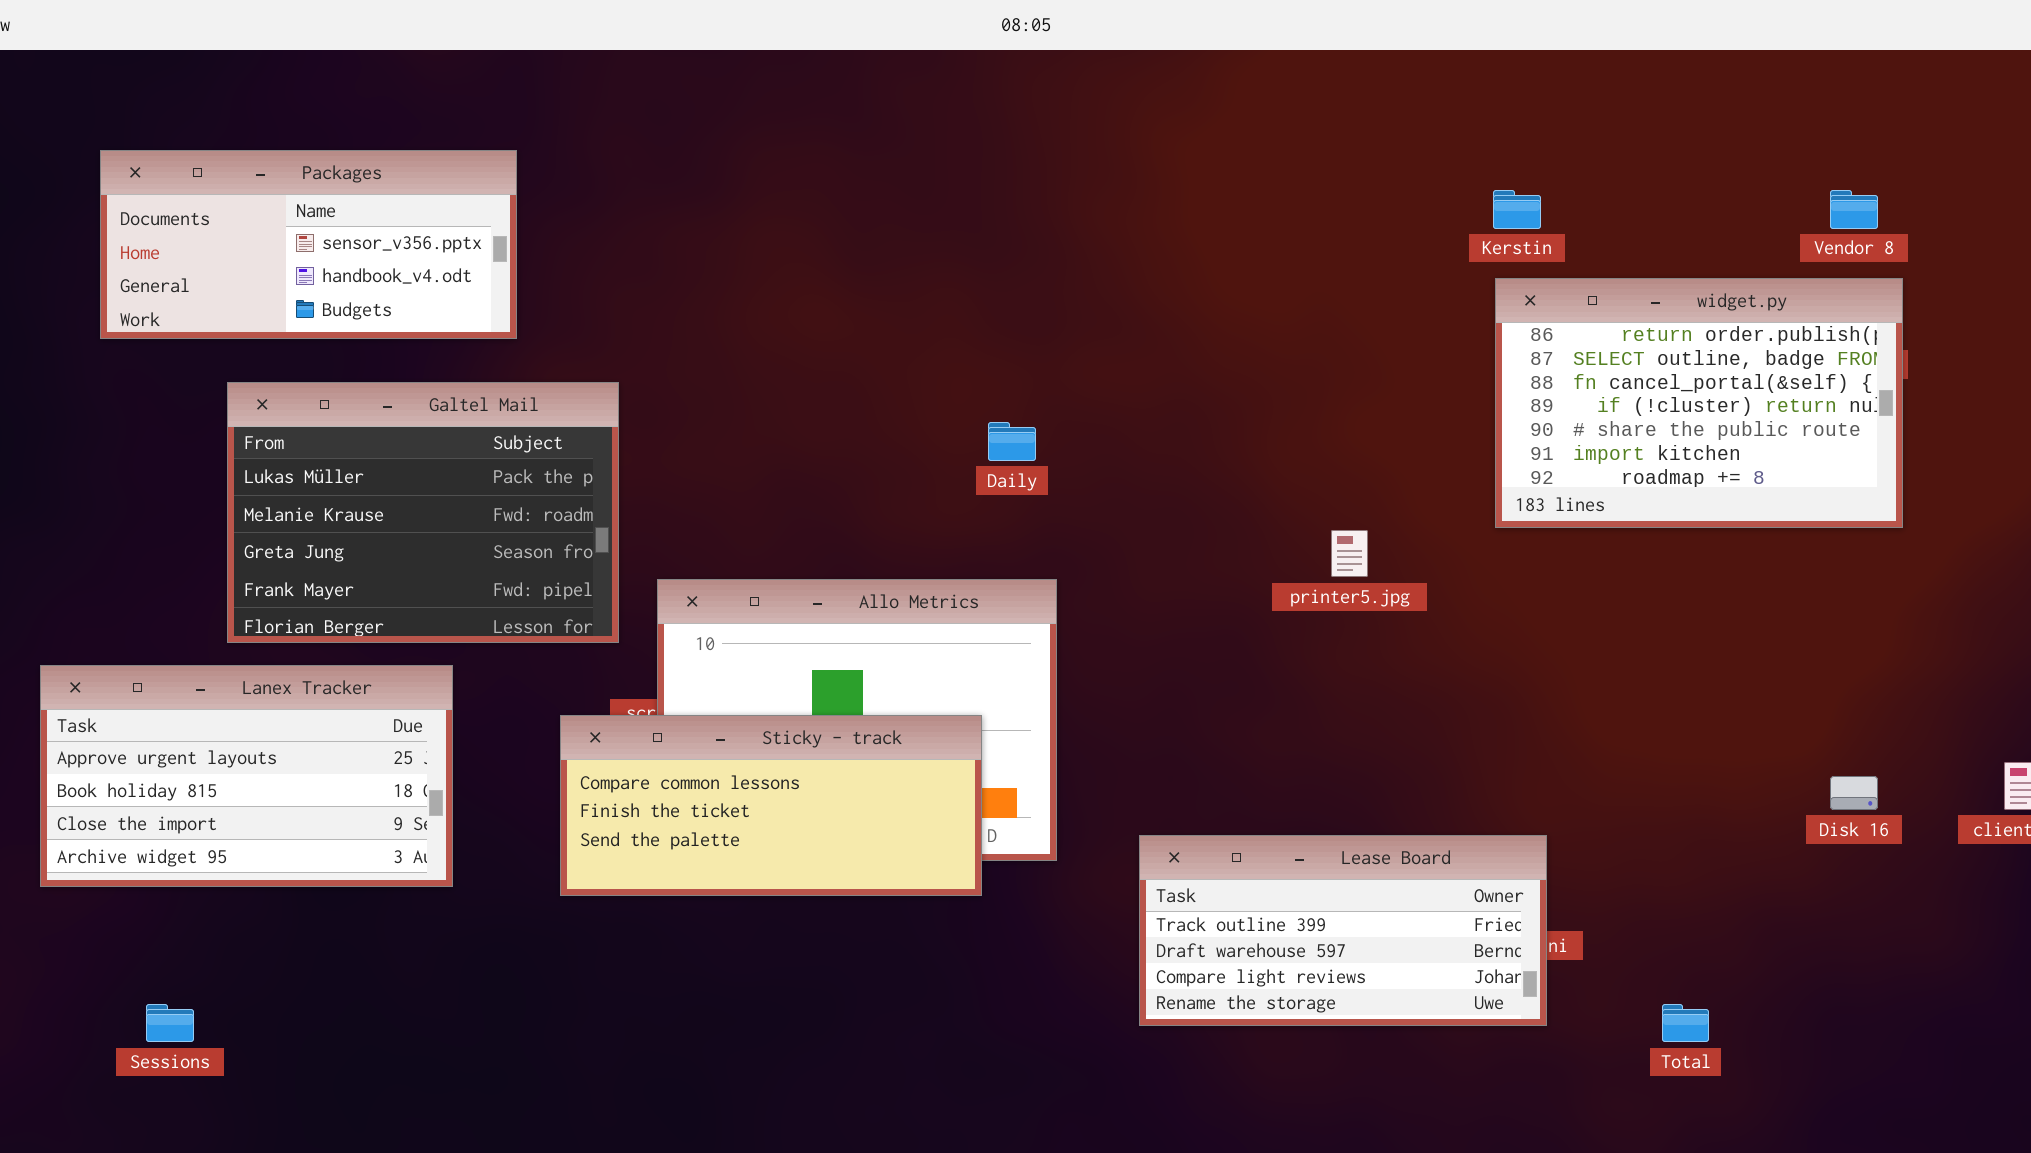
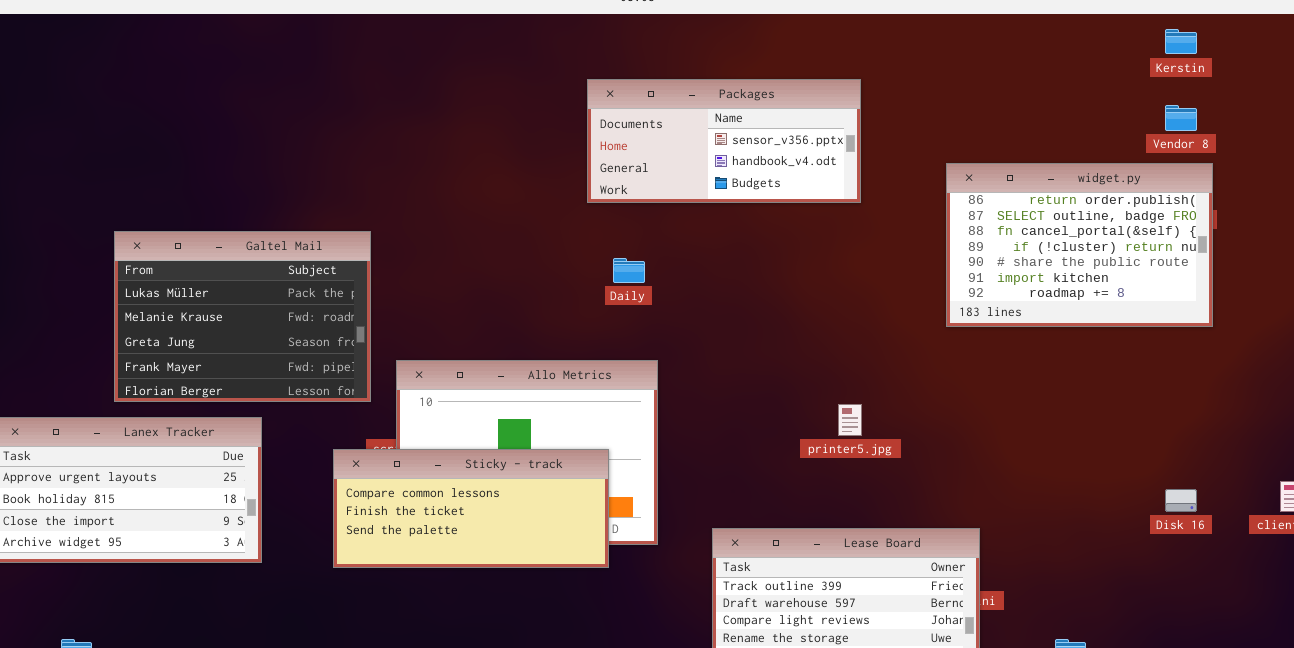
Packages: [100,150,517,339] -> [587,79,861,203], moved
Kerstin: [1493,190,1541,229] -> [1165,29,1197,54], moved
printer5.jpg: [1331,530,1368,577] -> [838,404,862,436], moved

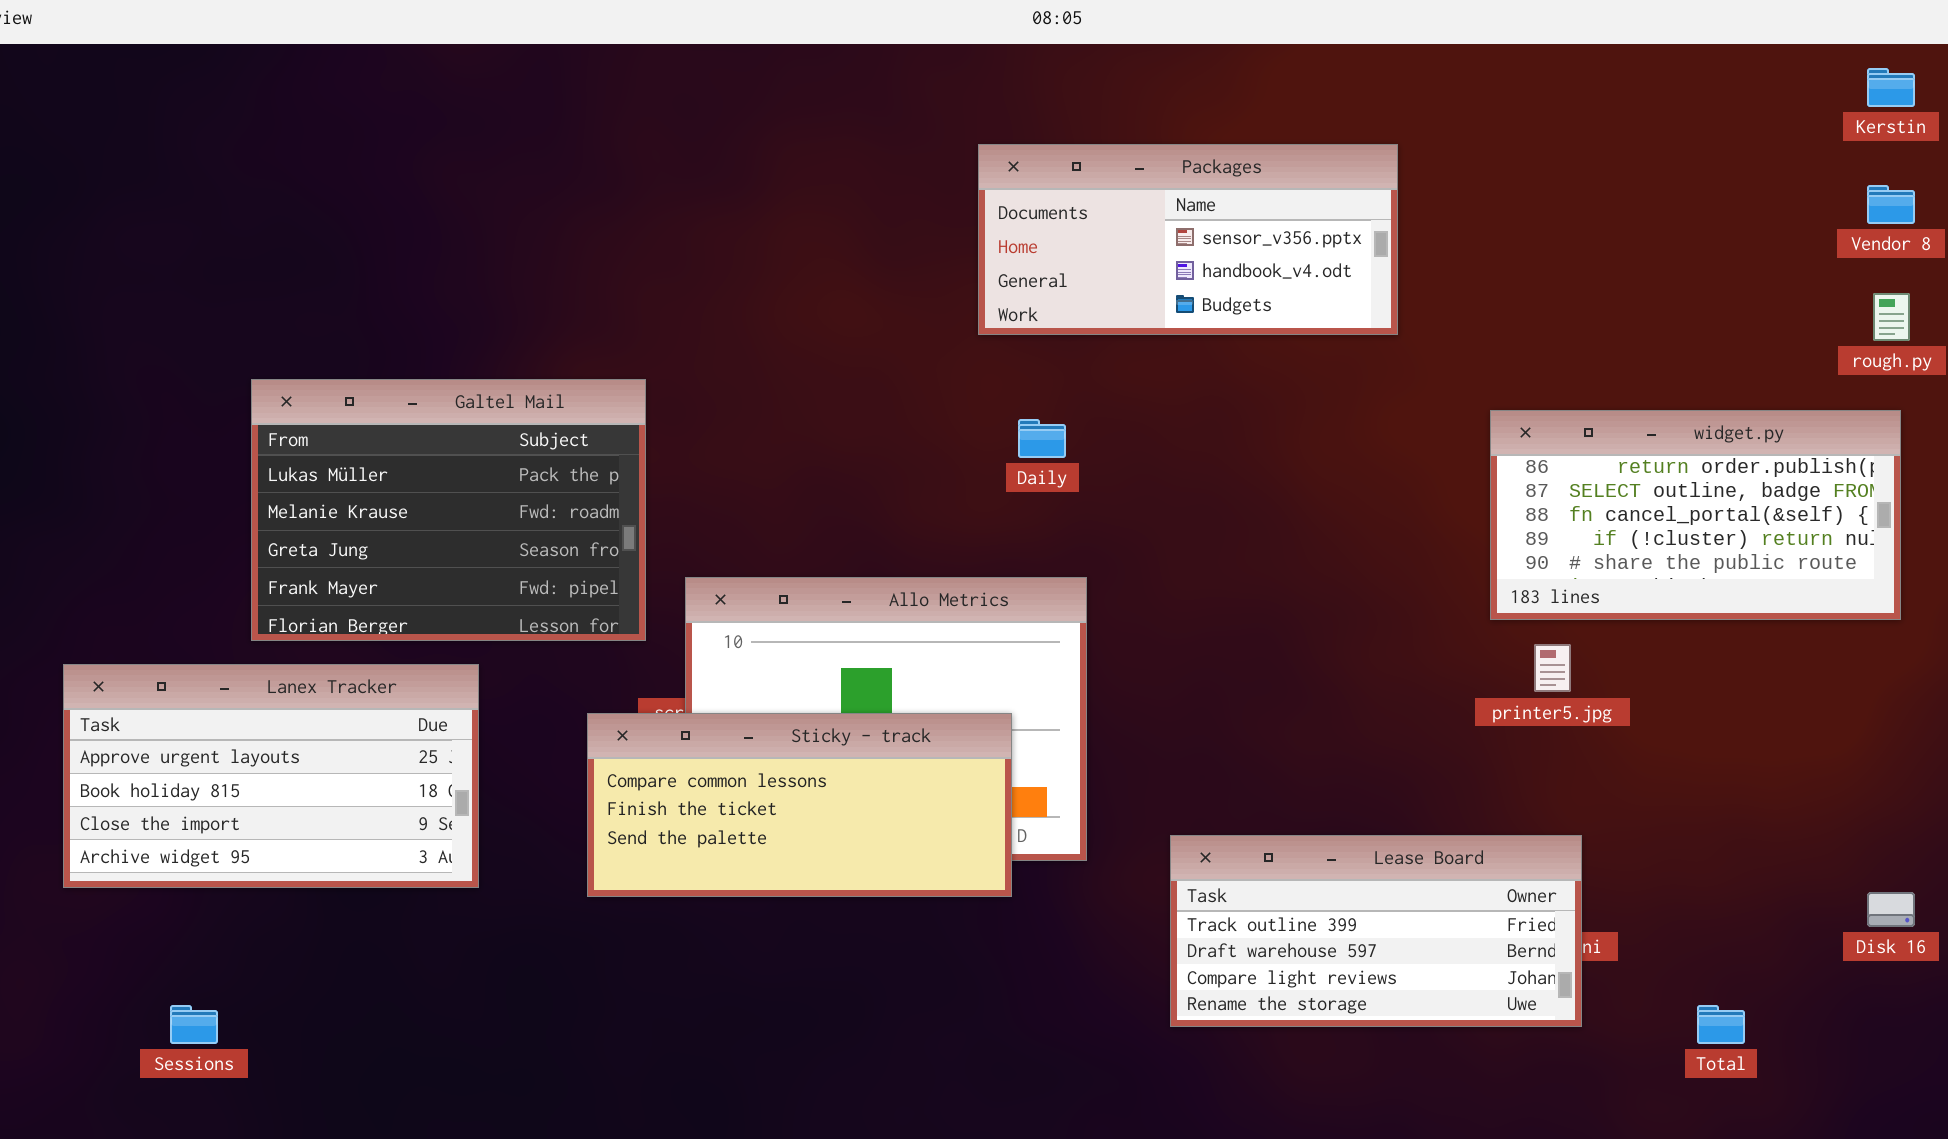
widget.py: [946,163,1213,327] -> [1490,410,1901,620], moved, resized
printer5.jpg: [838,404,862,436] -> [1534,644,1571,692], moved
Disk 16: [1165,489,1197,512] -> [1867,892,1915,927], moved

